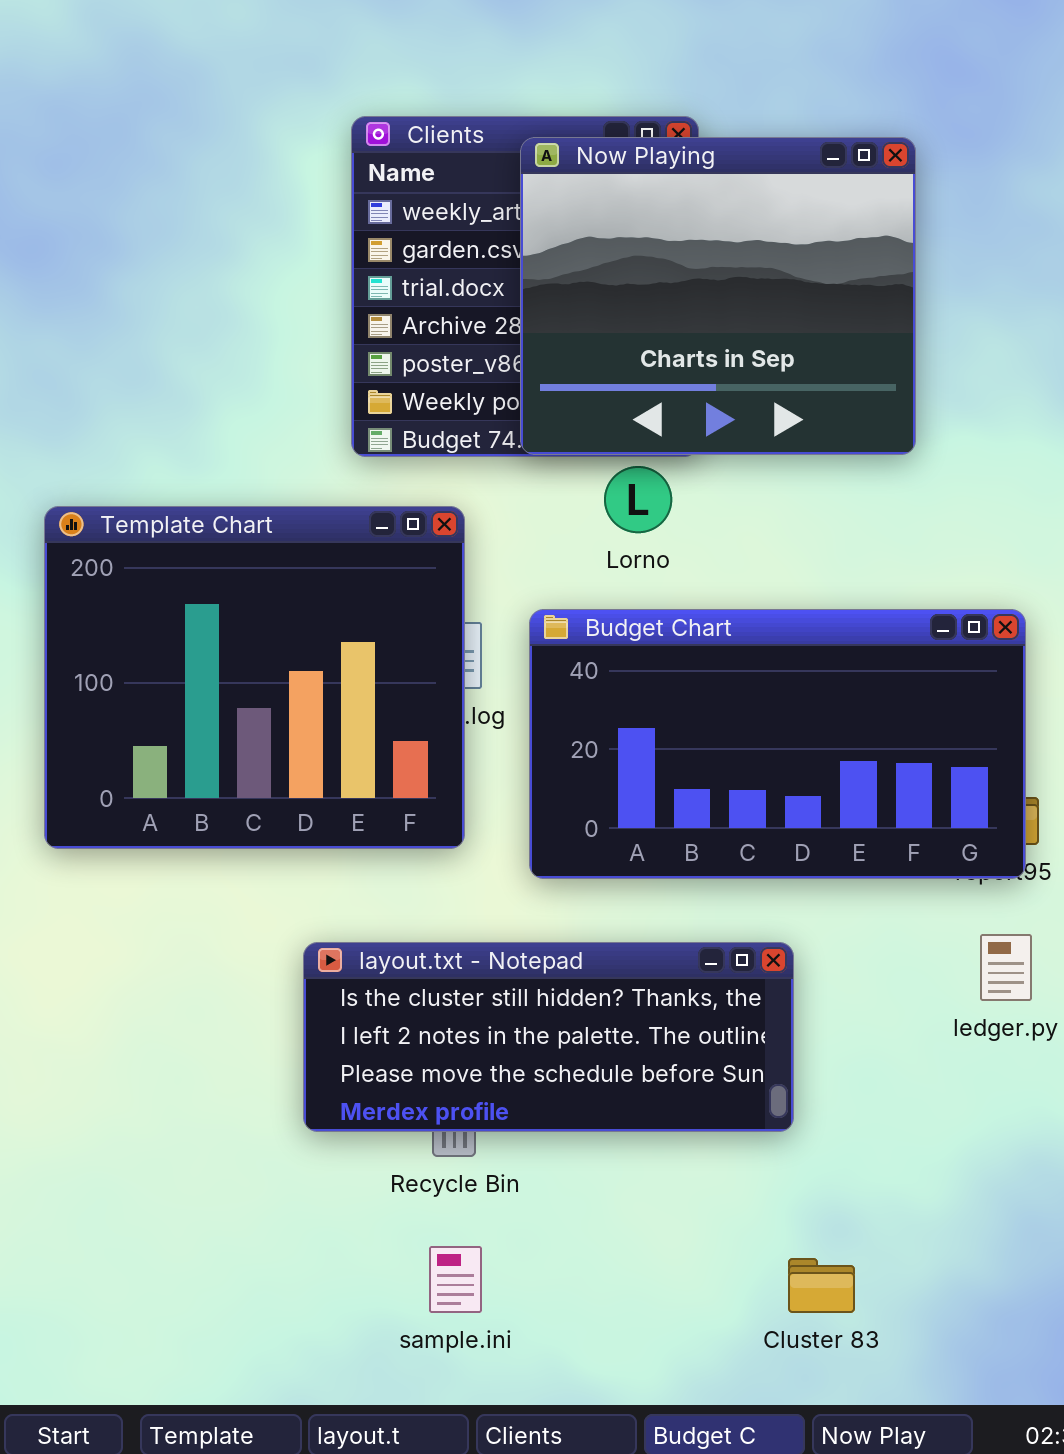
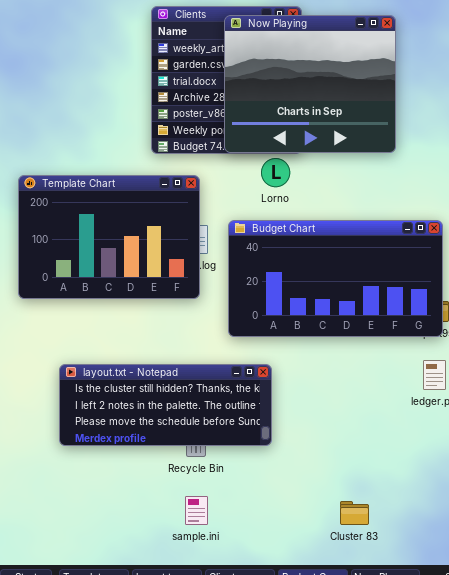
Template Chart: [44,506,465,849] -> [18,175,200,299], resized
layout.txt - Notepad: [303,942,794,1132] -> [59,364,272,446], moved

